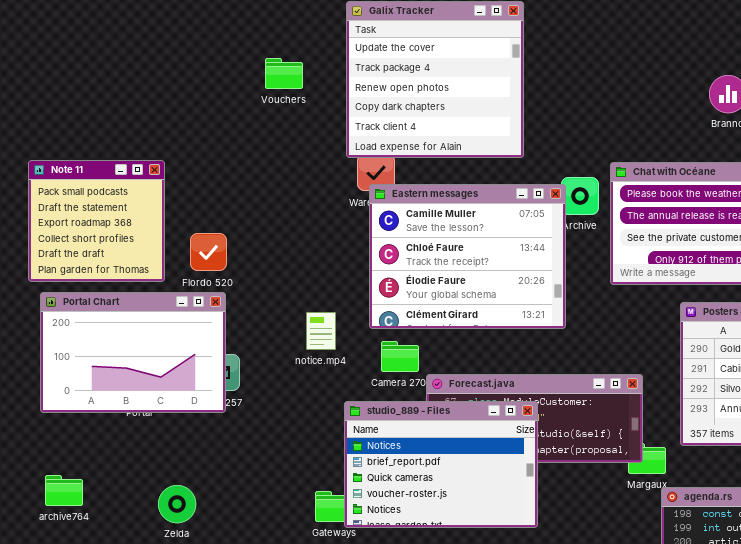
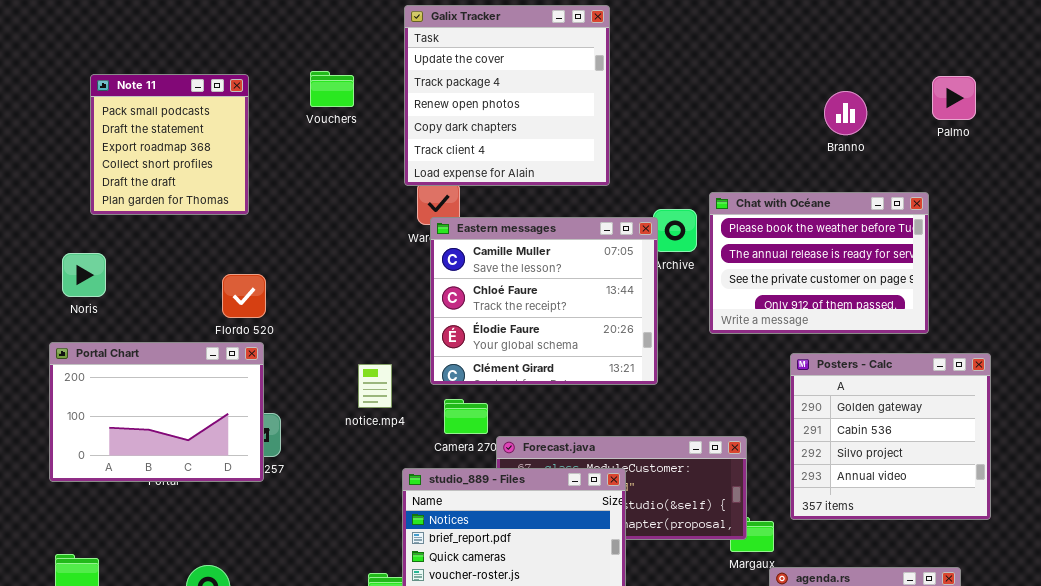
Note 11: [28,160,165,282] -> [90,74,249,215], moved

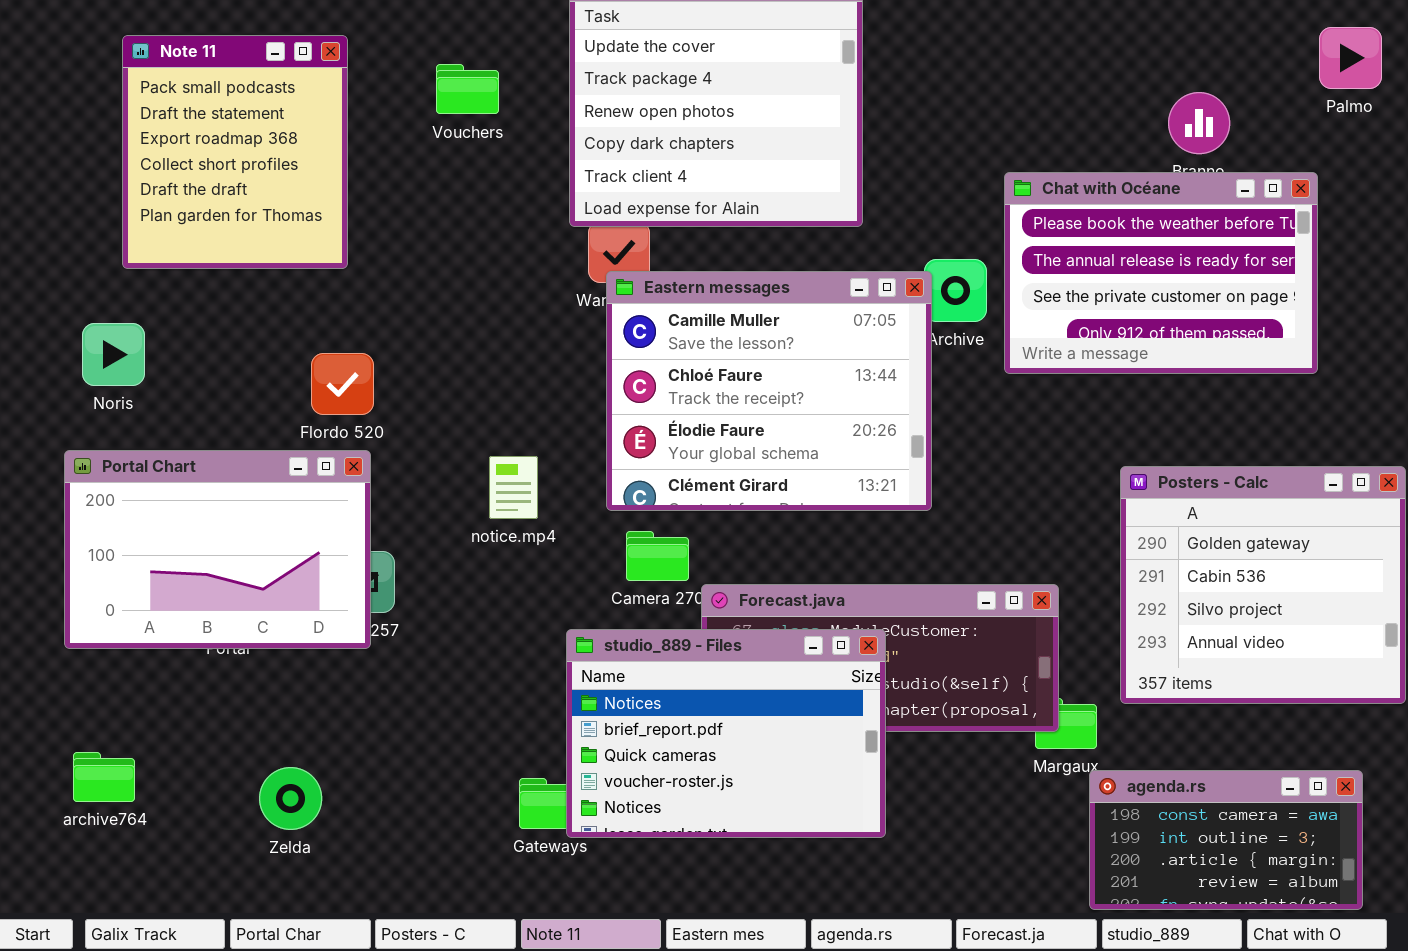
Note 11: [90,74,249,215] -> [122,35,348,269], resized
Palmo: [932,76,976,120] -> [1319,27,1382,89], moved
Chat with Océane: [709,192,929,334] -> [1004,172,1318,374], moved
notice.mp4: [358,364,392,408] -> [489,456,538,519], moved

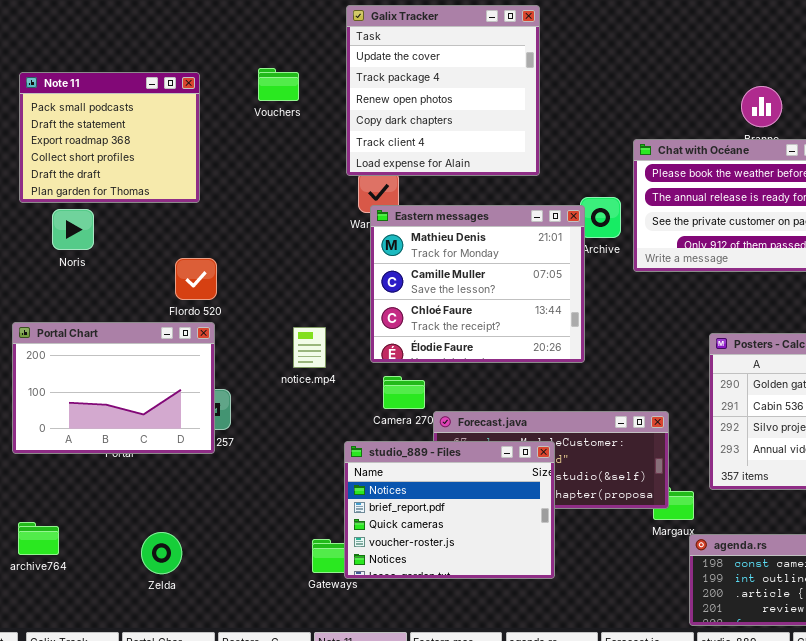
Note 11: [122,35,348,269] -> [19,72,200,203], resized
Eastern messages: [606,271,932,511] -> [370,205,585,363], scrolled up 1 row
Noris: [82,323,145,386] -> [52,209,94,250], moved

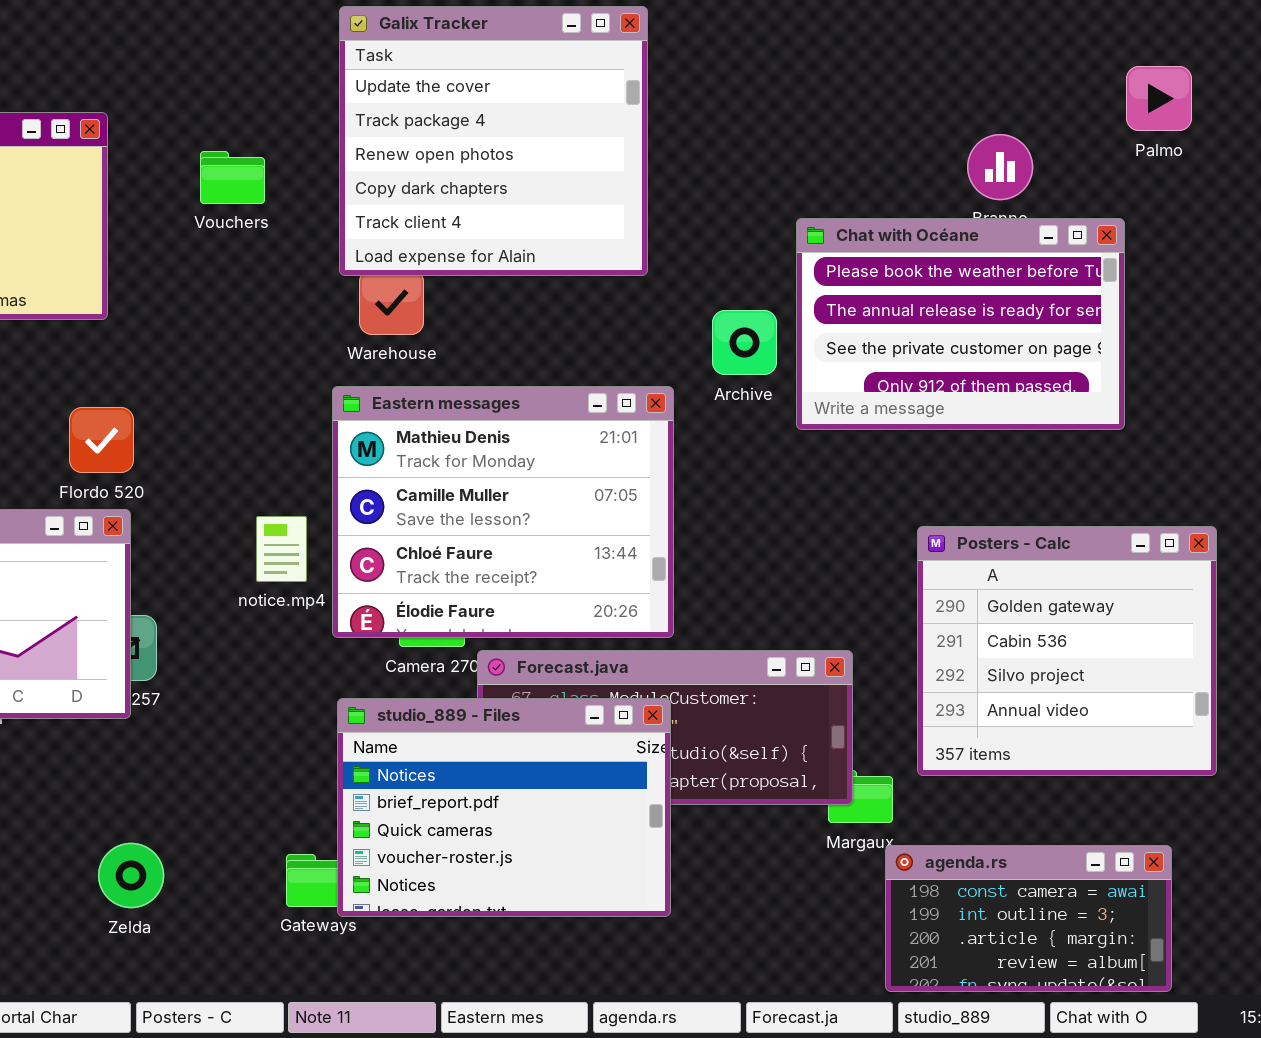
Vouchers: [258,68,299,101] -> [200,151,265,204], moved
Eastern messages: [370,205,585,363] -> [332,386,674,638], moved
Zelda: [141,532,182,574] -> [98,843,164,908], moved

